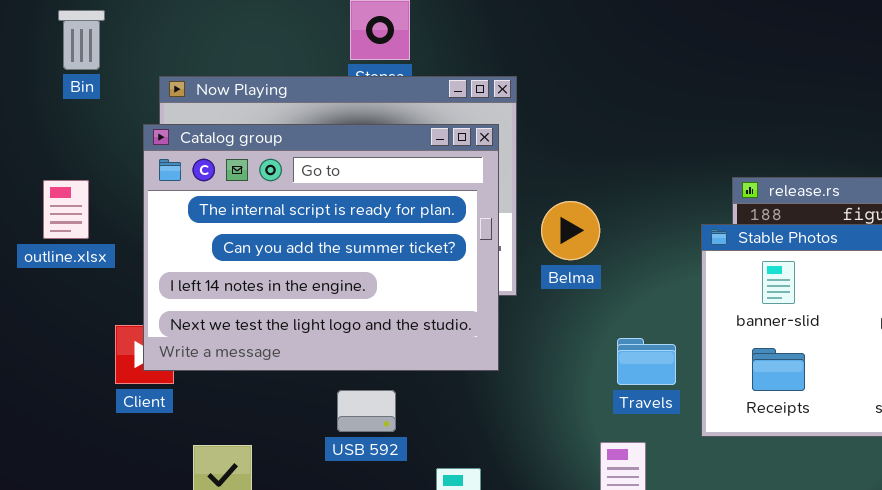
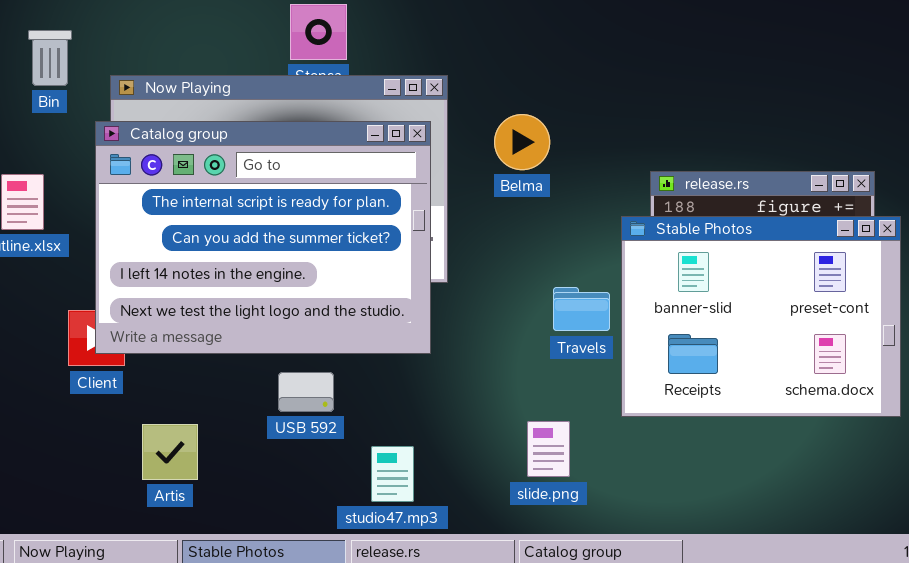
Bin: [58,10,105,70] -> [28,30,72,86], moved
Belma: [541,201,600,260] -> [494,114,550,170], moved
Travels: [617,338,676,385] -> [553,287,610,331], moved

